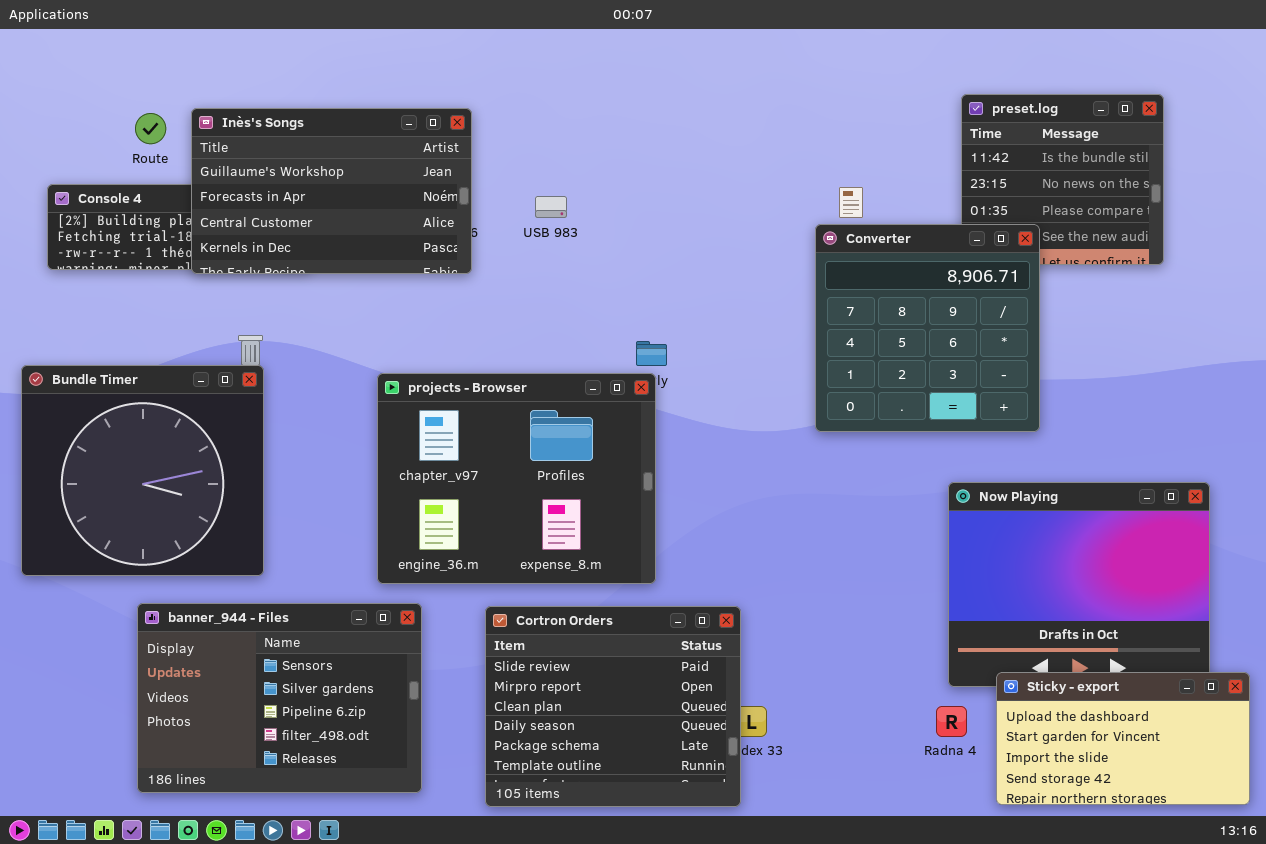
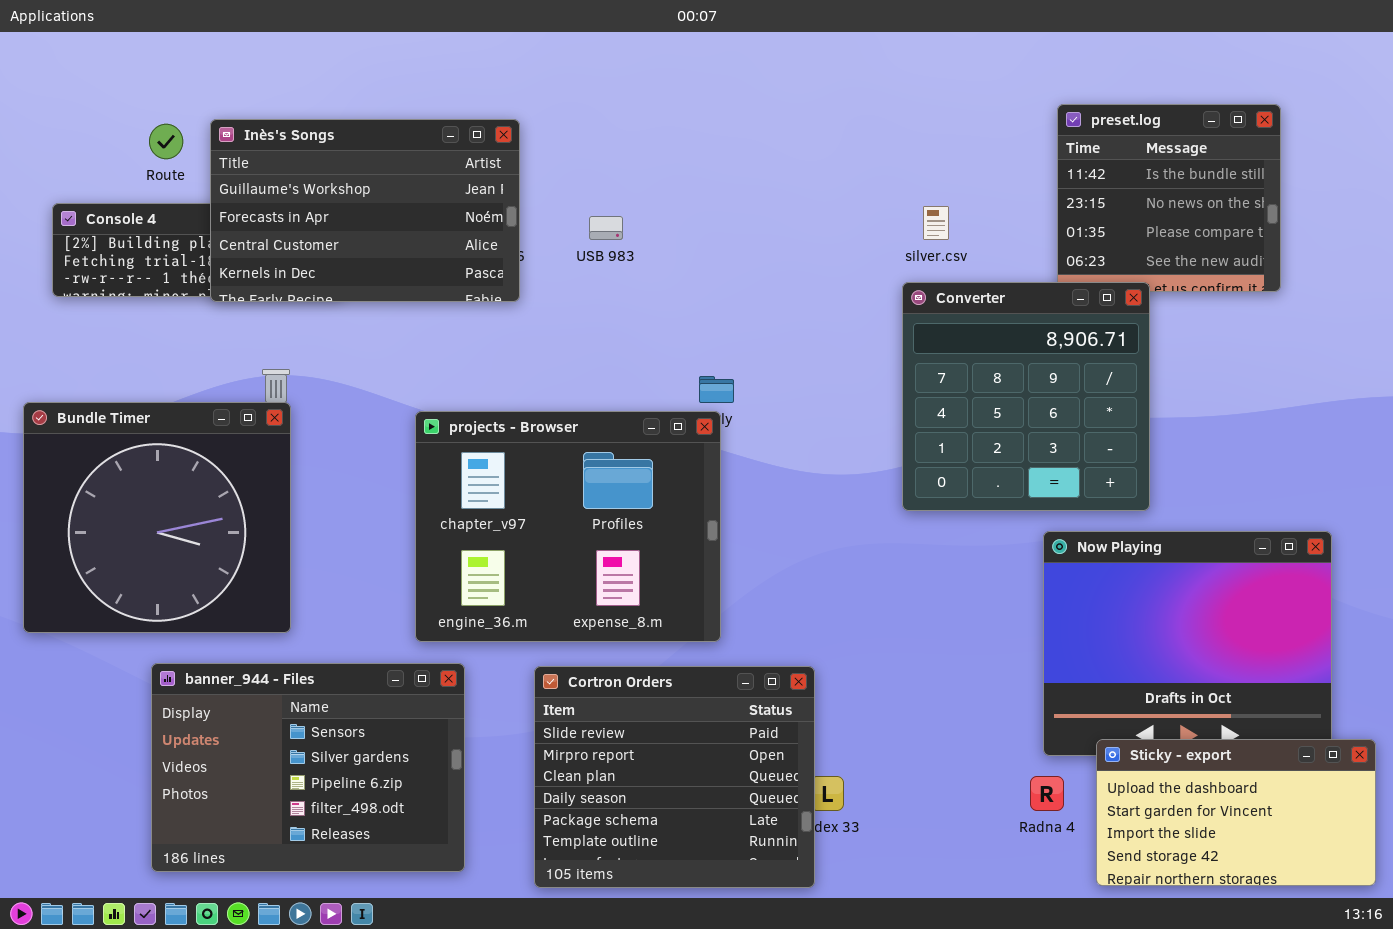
Converter: [815,224,1040,432] -> [902,282,1150,511], moved

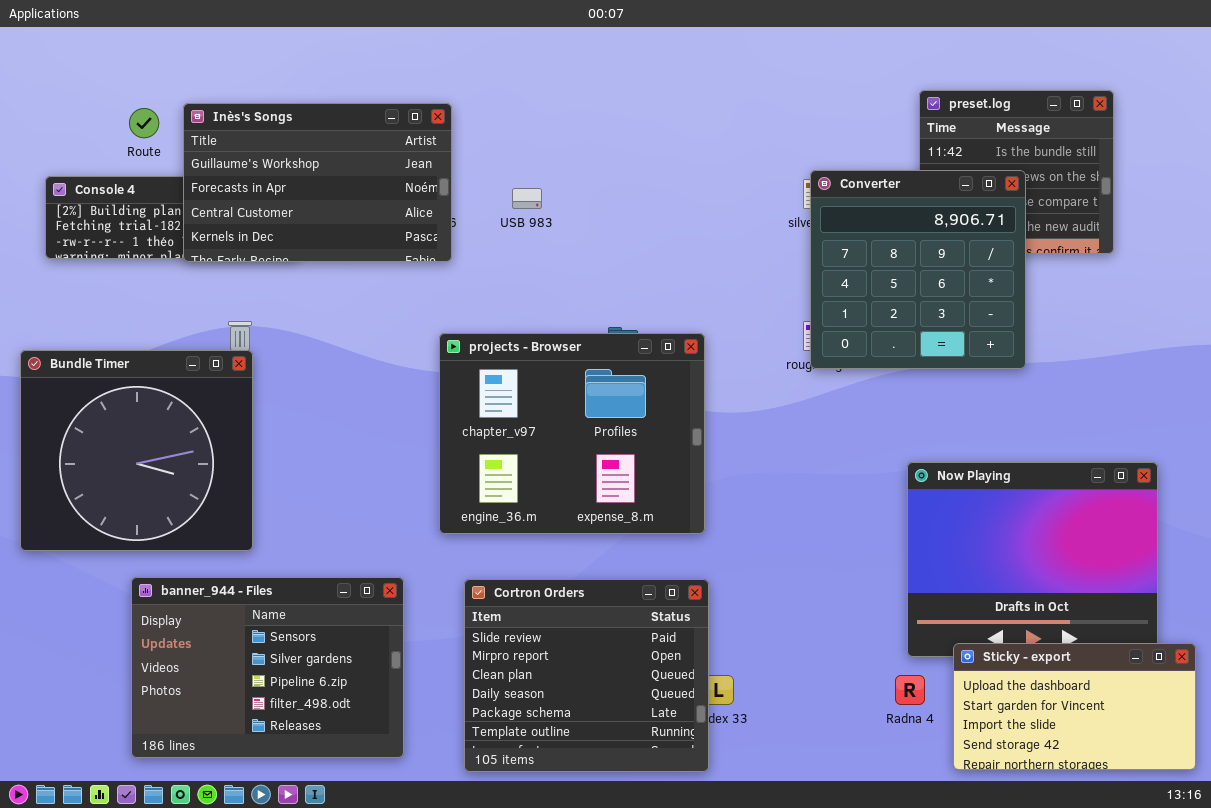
Converter: [902,282,1150,511] -> [810,170,1026,369], moved
projects - Browser: [415,411,721,642] -> [439,333,705,534], moved

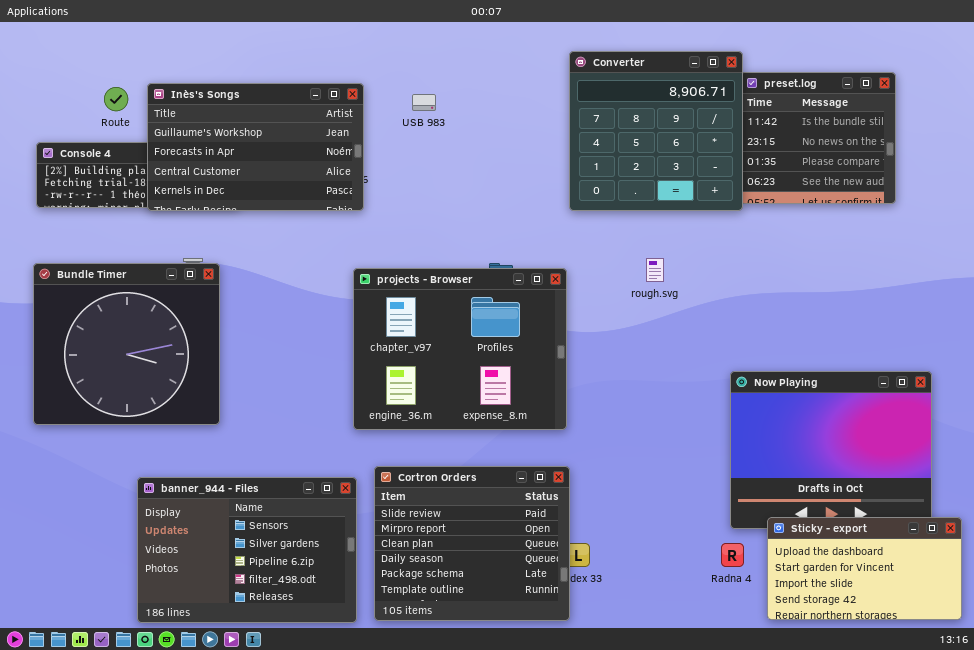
Converter: [810,170,1026,369] -> [569,51,743,211], moved
USB 983: [512,188,542,209] -> [412,94,436,111], moved
Bundle Timer: [20,350,253,551] -> [33,263,220,425], moved
banner_944 - Files: [131,577,404,758] -> [137,477,357,623], moved

